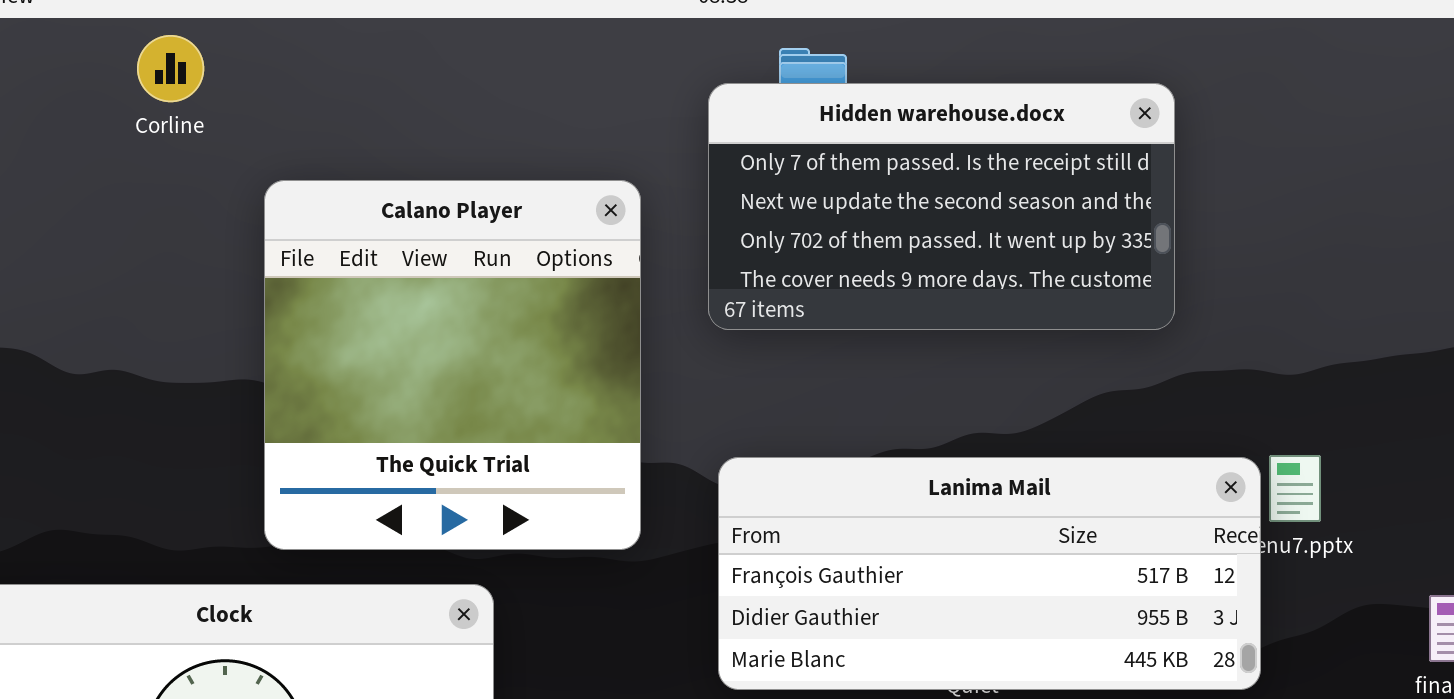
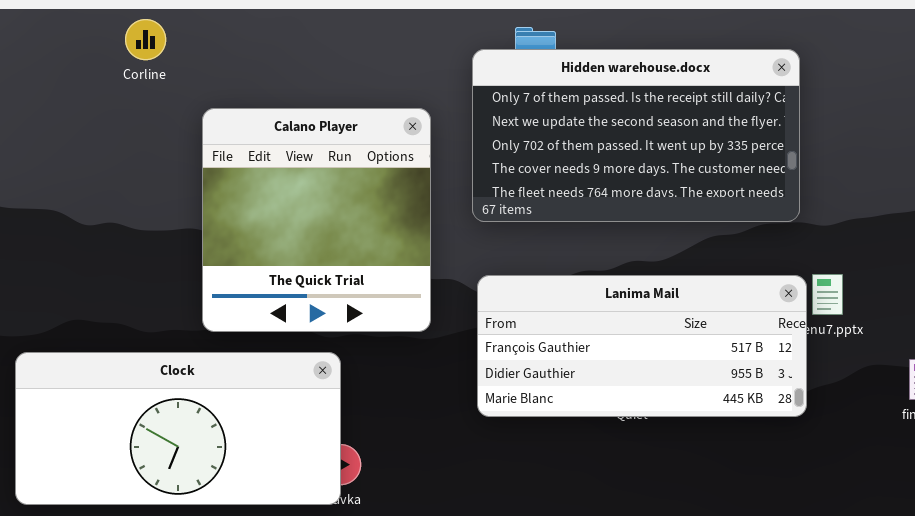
Hidden warehouse.docx: [708,83,1175,330] -> [472,49,800,222], resized

